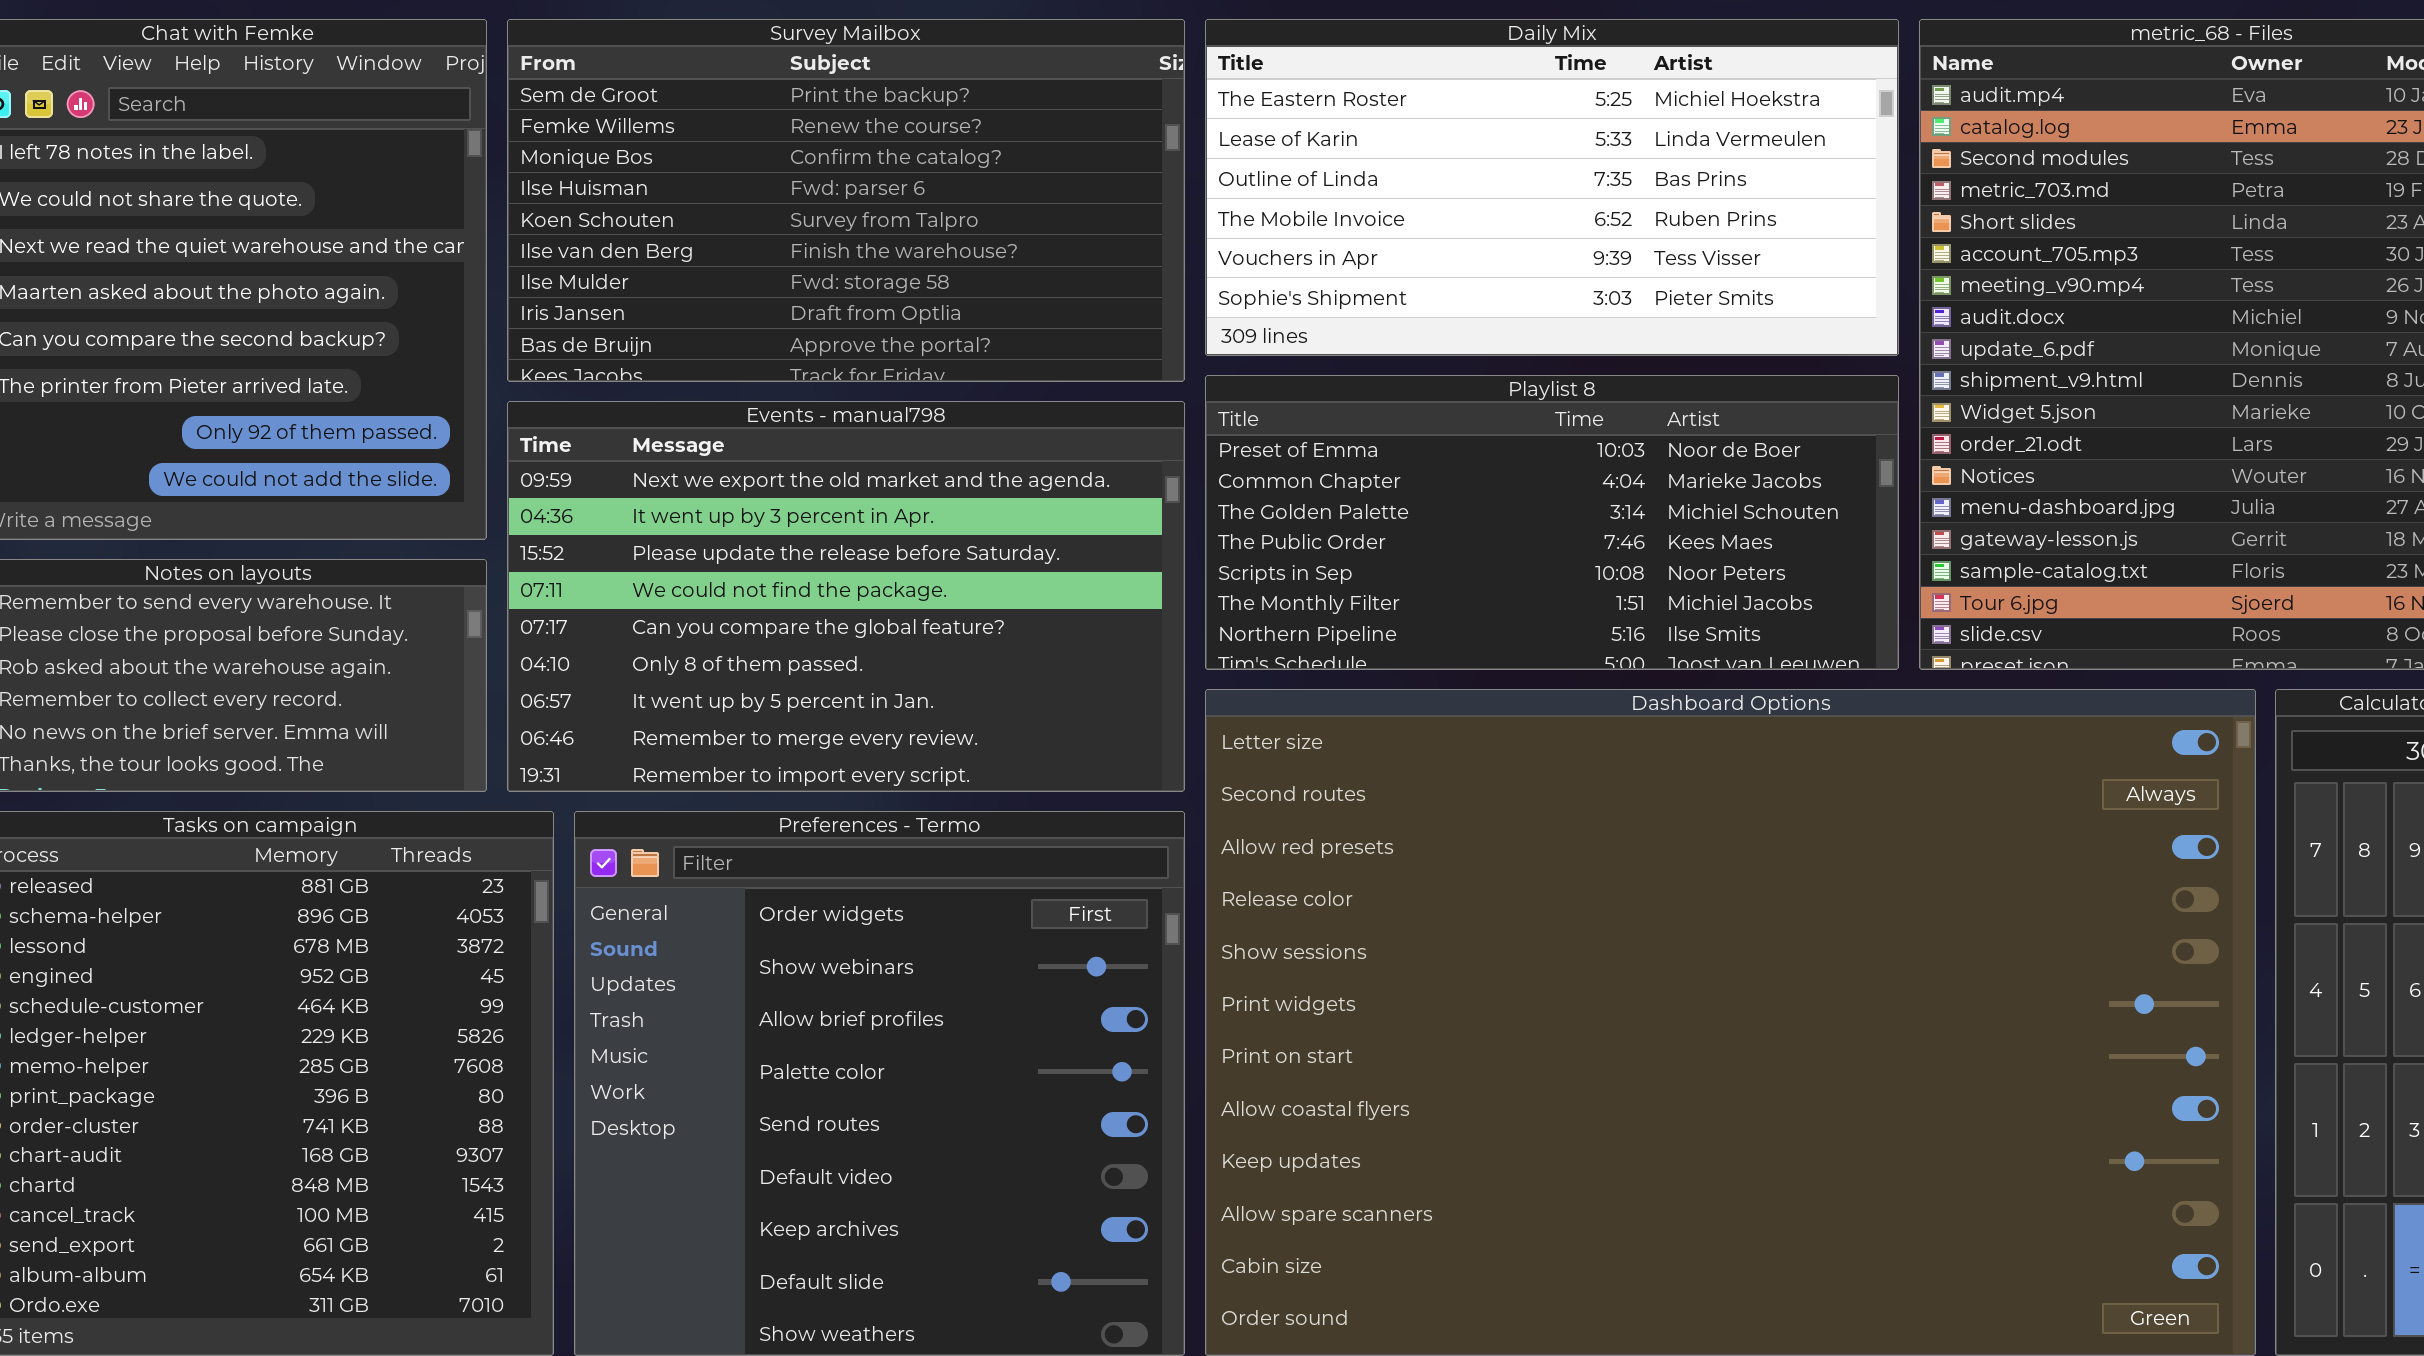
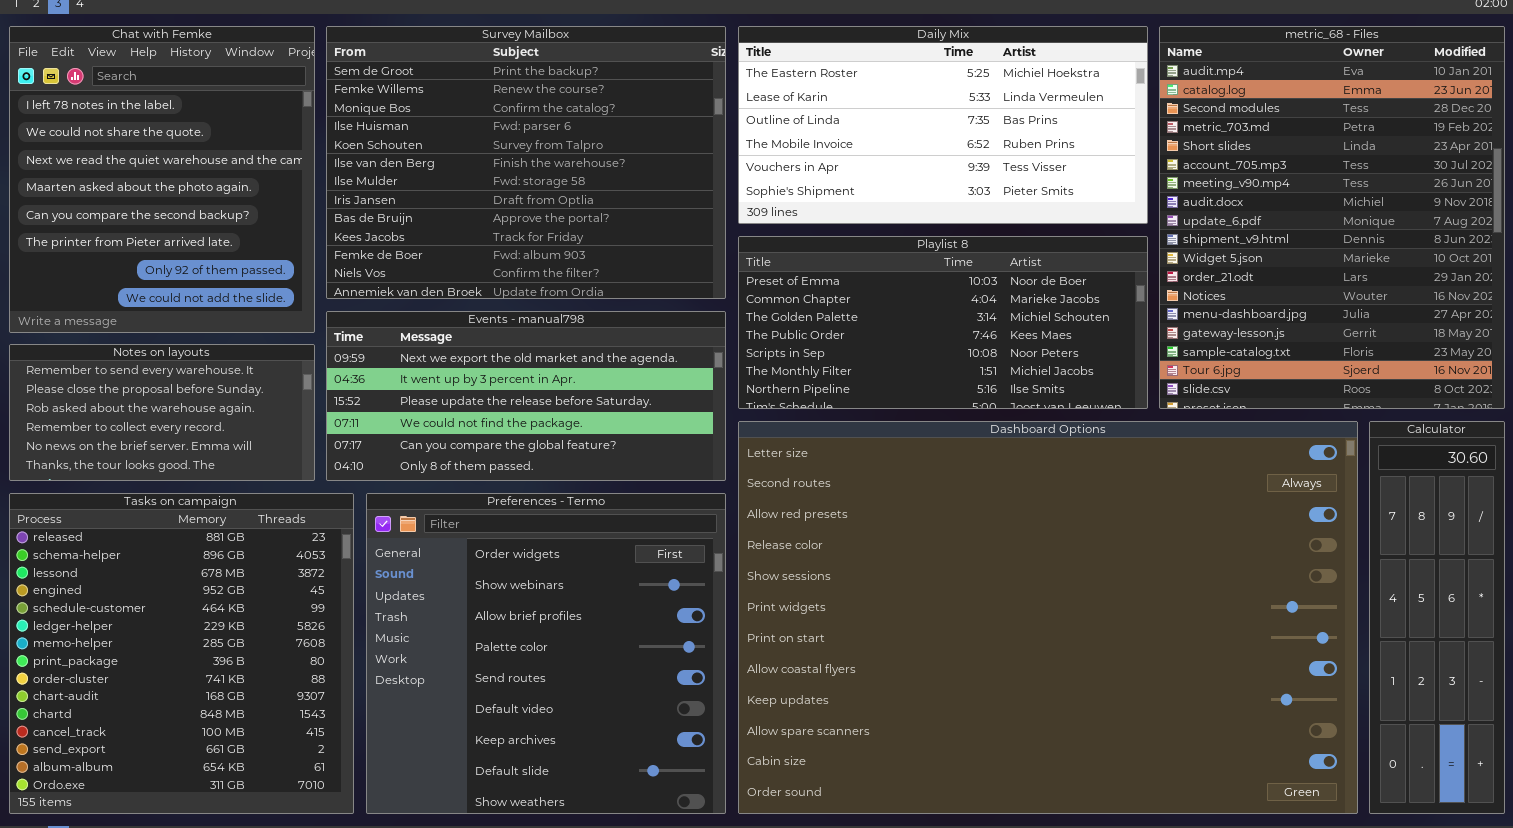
Survey Mailbox: [507,19,1185,382] -> [326,26,726,299], resized
Events - manual798: [507,401,1185,792] -> [326,311,726,481], resized

